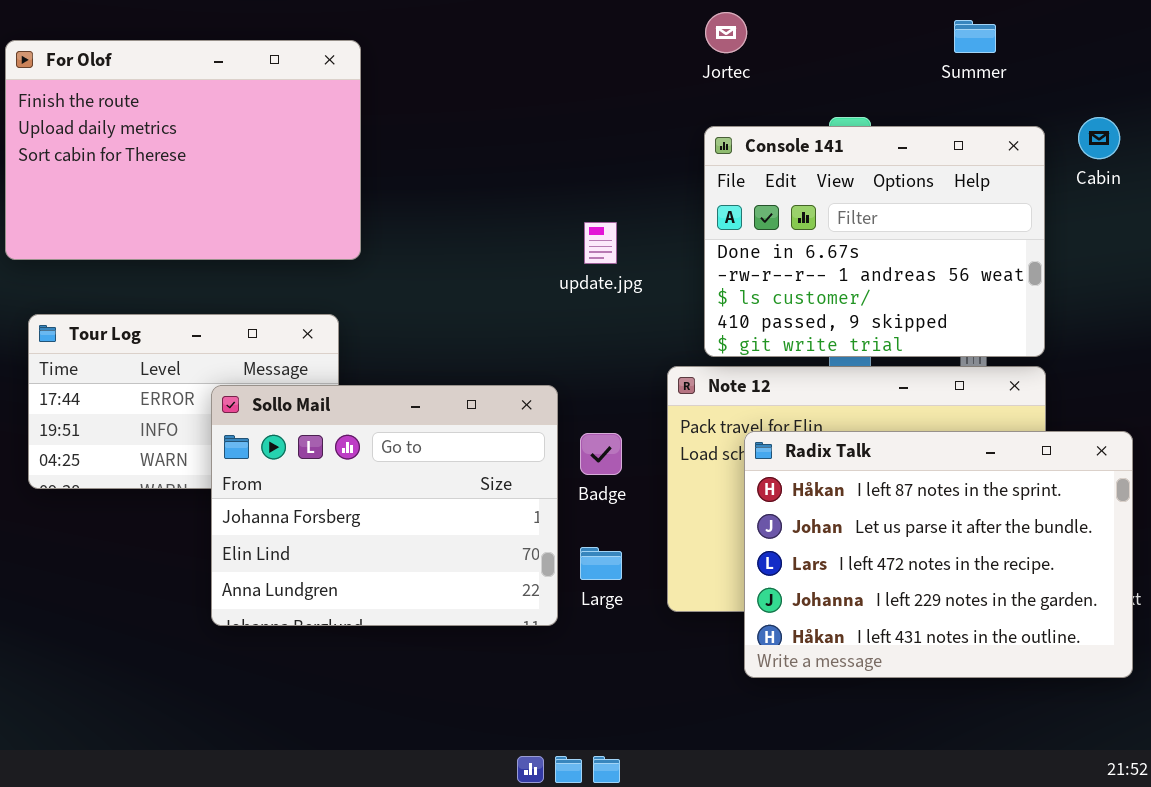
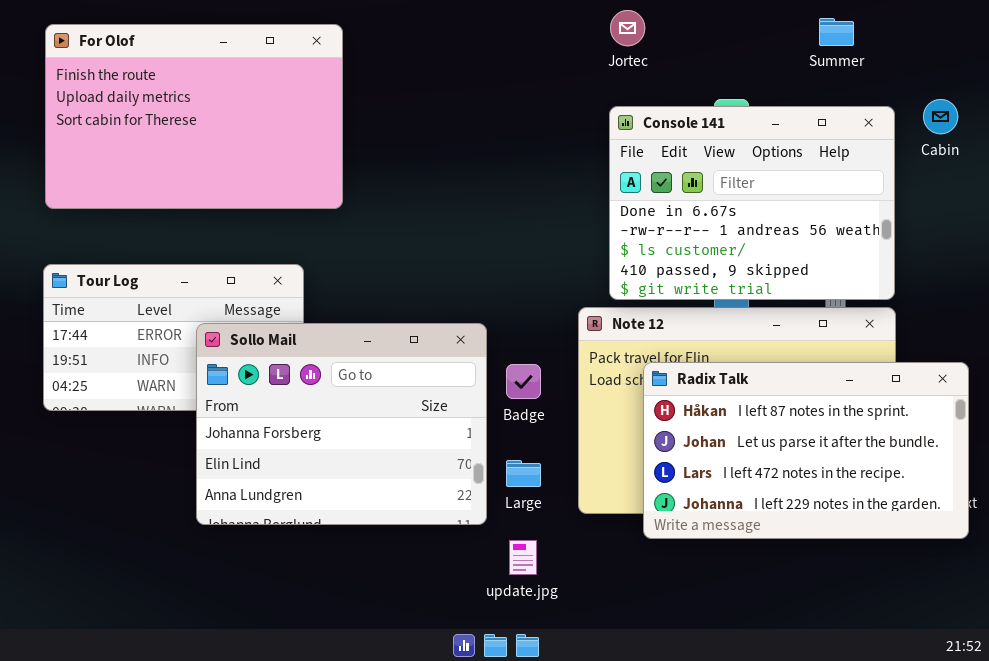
For Olof: [5,40,361,260] -> [45,24,343,209], moved
update.jpg: [584,222,617,264] -> [509,540,537,575], moved
Radix Talk: [744,431,1133,678] -> [643,362,969,539], resized

